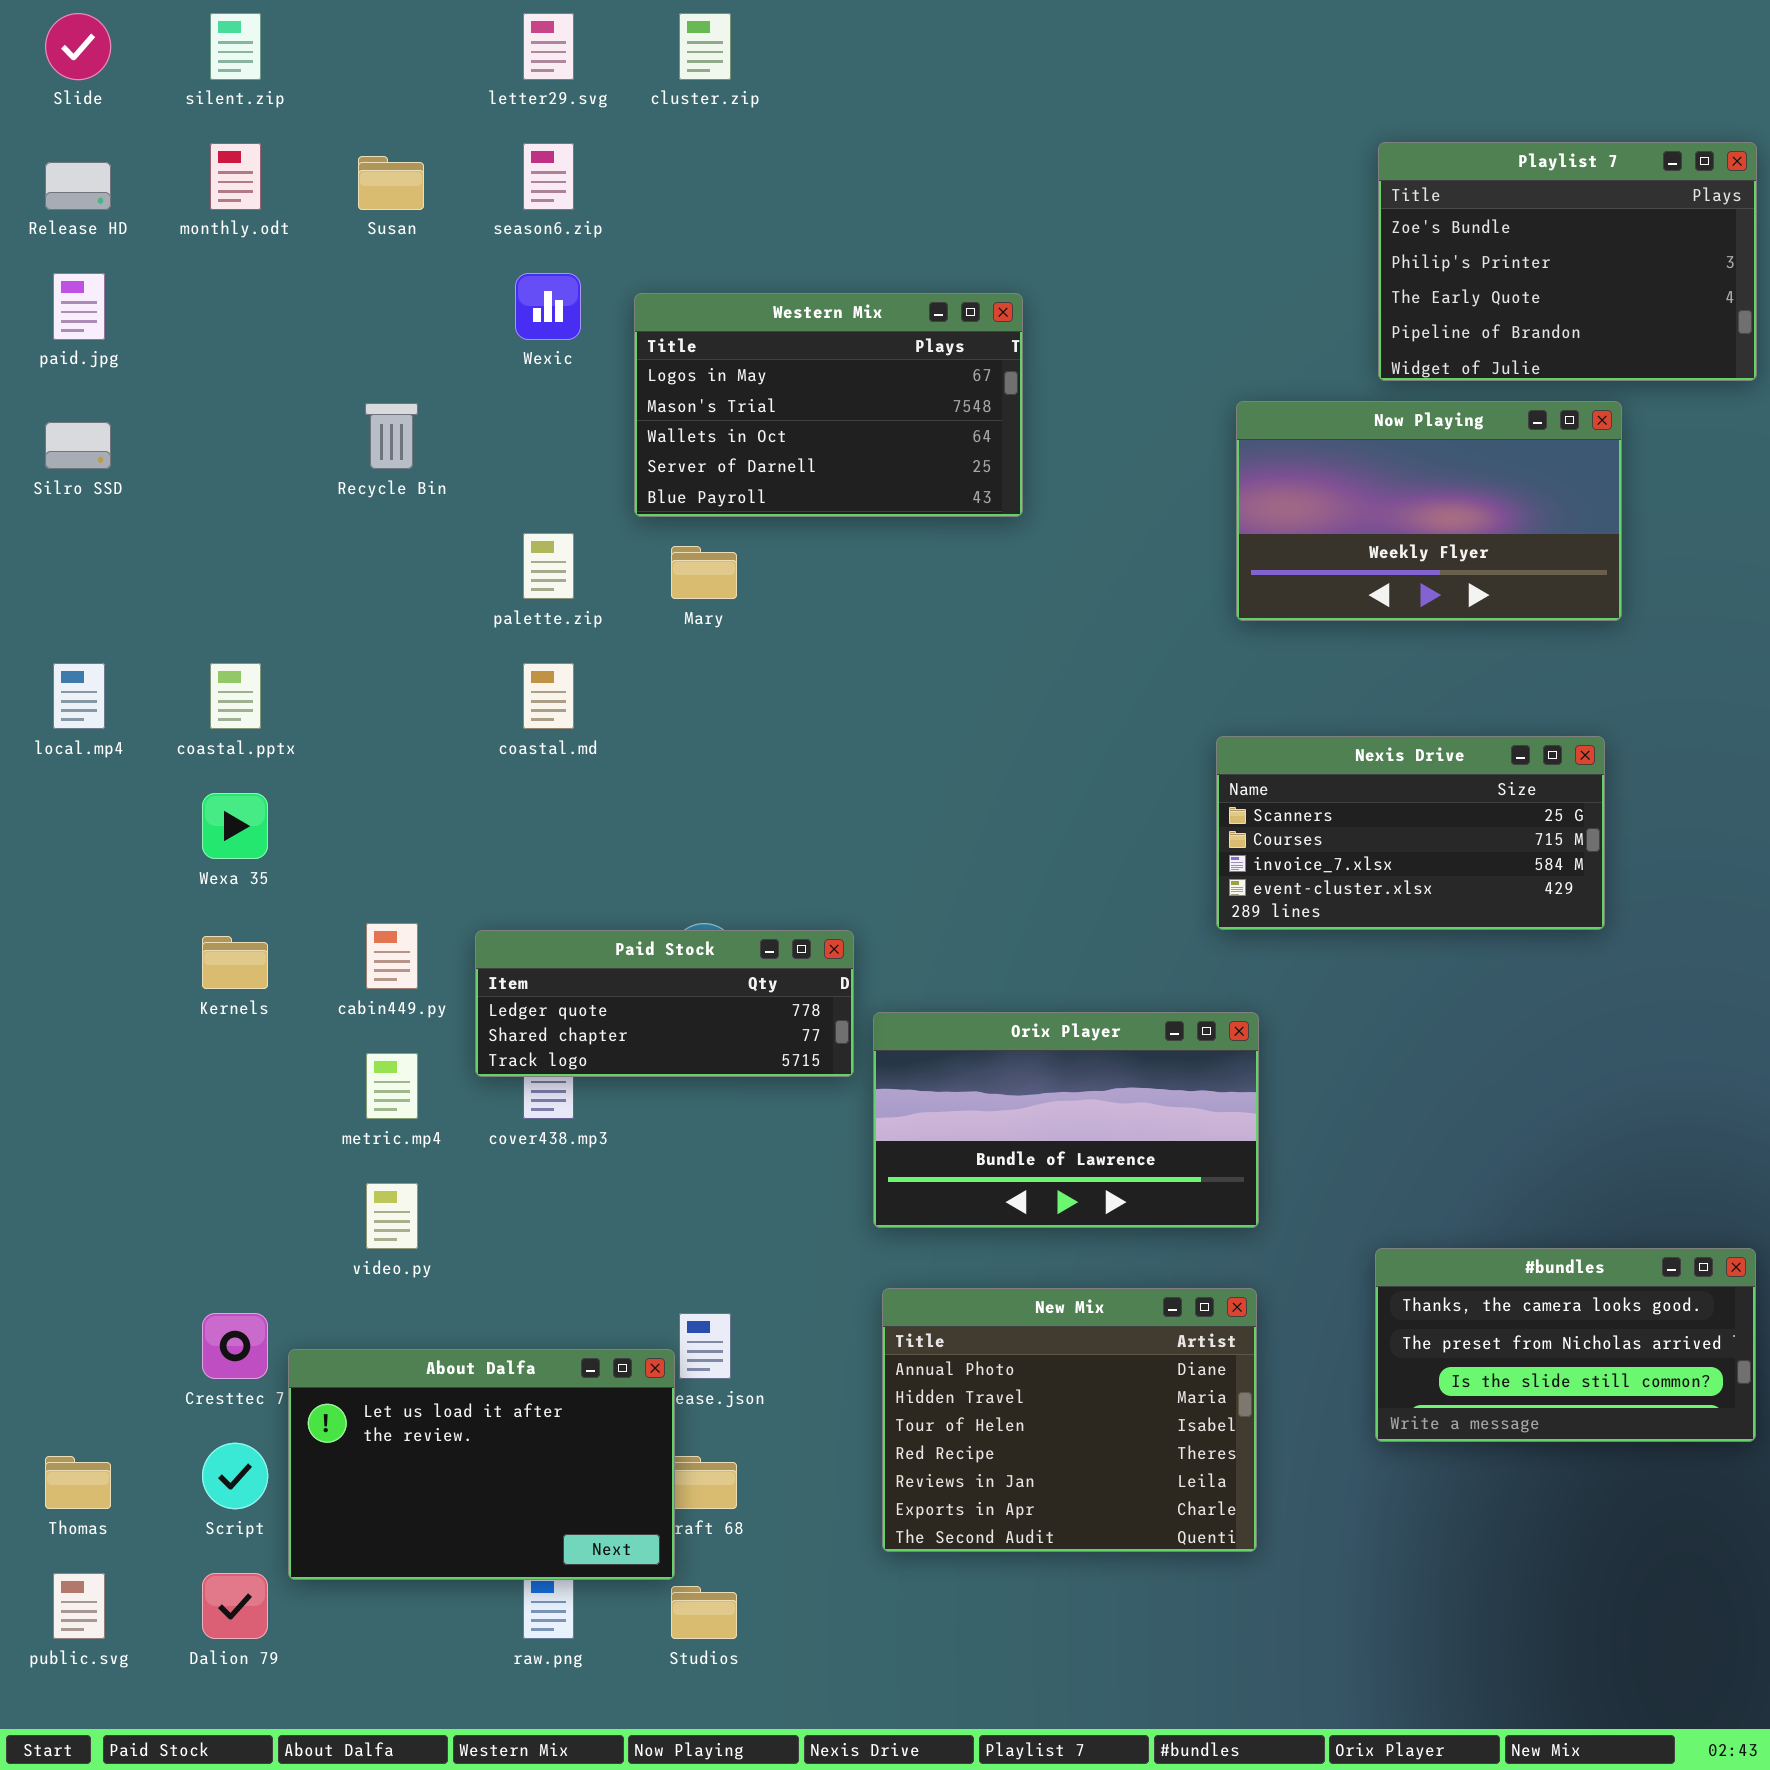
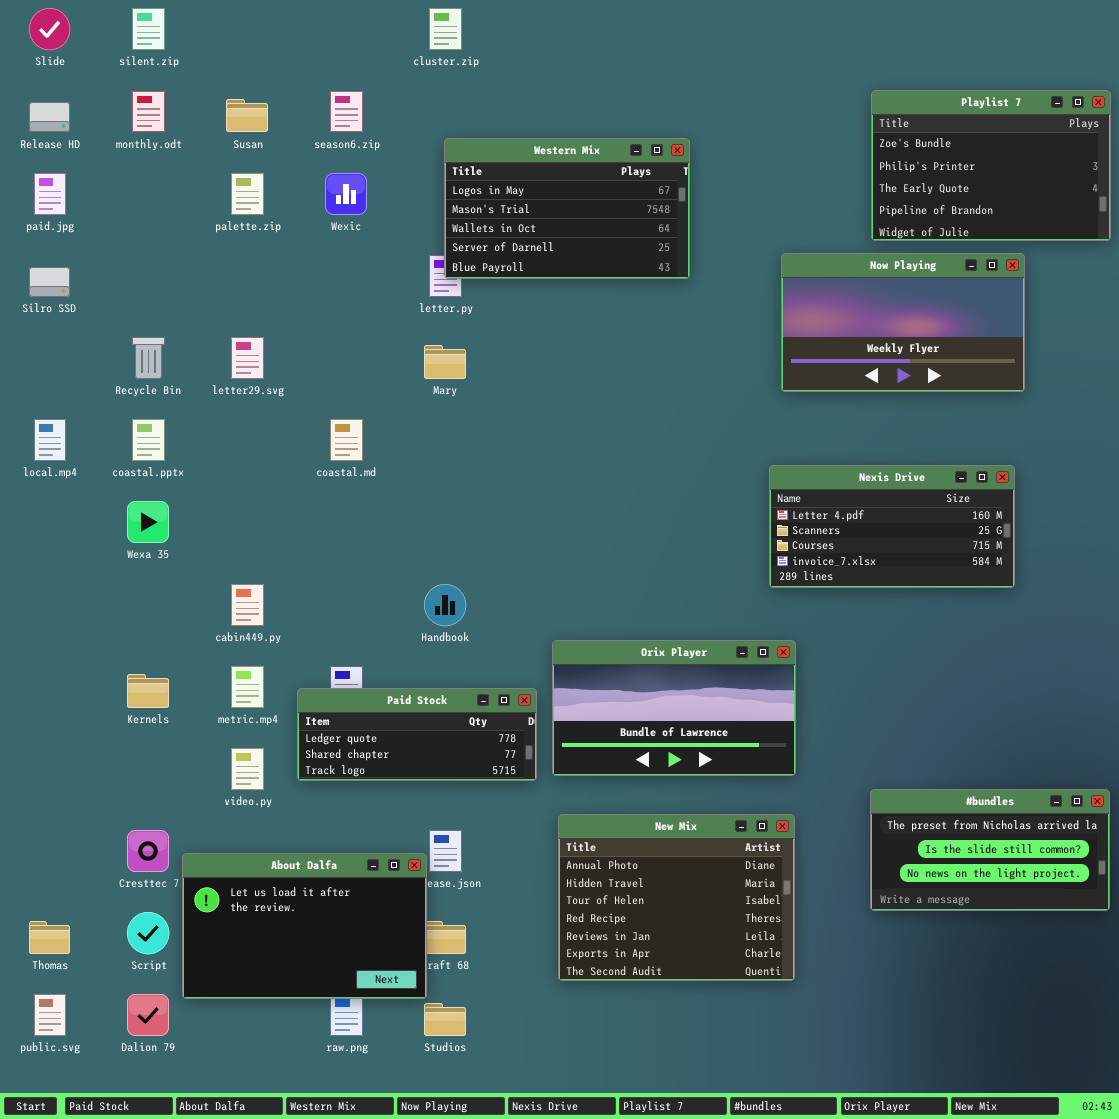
letter29.svg: [523,13,574,80] -> [231,337,264,379], moved
Western Mix: [634,293,1023,517] -> [444,138,690,279], moved
Recycle Bin: [365,403,418,469] -> [132,337,165,379], moved
palette.zip: [523,533,574,599] -> [231,173,264,215], moved
Nexis Drive: [1216,736,1605,930] -> [769,465,1015,588], scrolled up 1 row
Paid Stock: [475,930,854,1077] -> [297,688,537,781], moved
Kernels: [202,936,268,989] -> [127,674,169,708], moved
#bundles: [1375,1248,1756,1442] -> [870,789,1110,911], scrolled down 1 row

